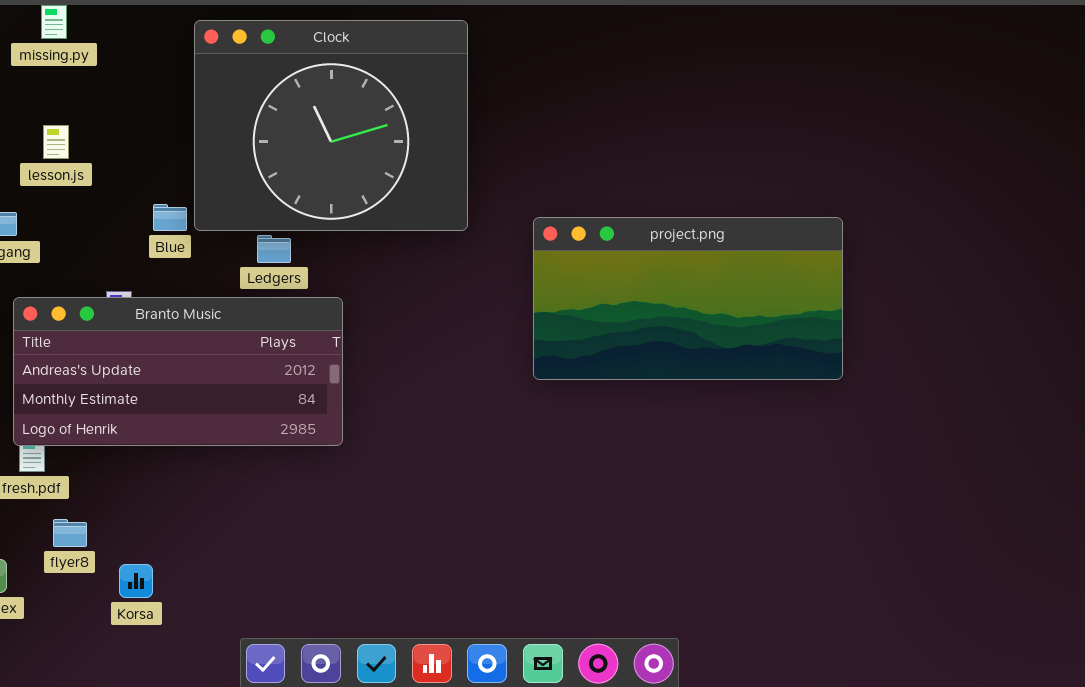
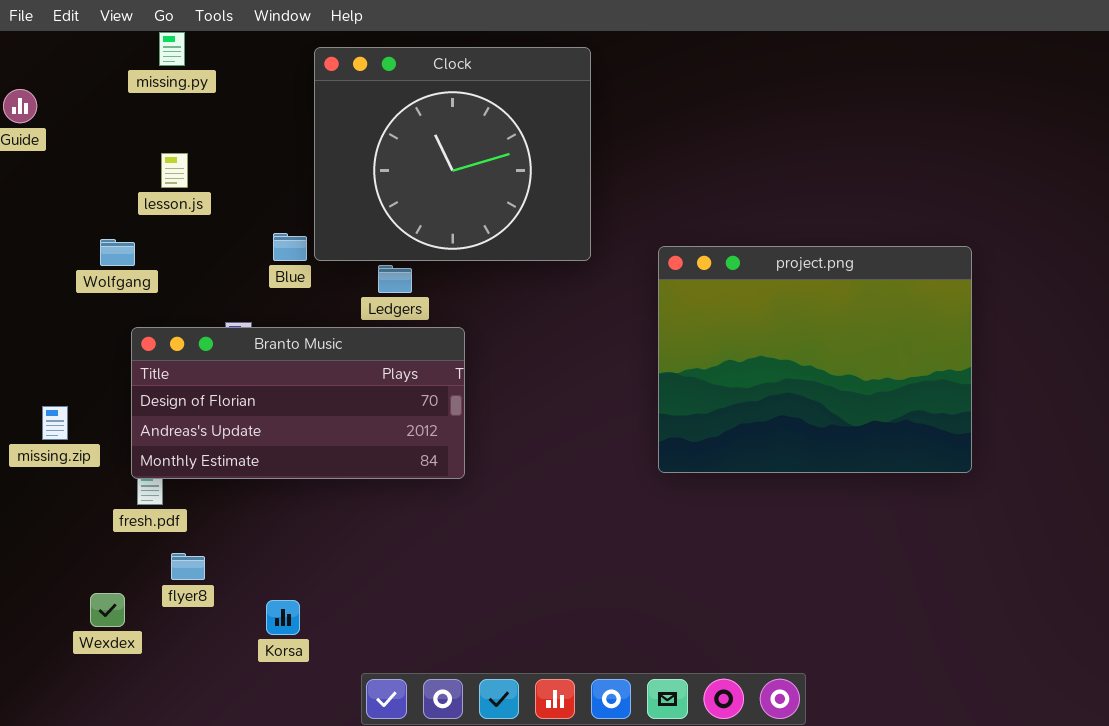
project.png: [533,217,843,380] -> [658,246,972,473], resized
Branto Music: [13,297,343,446] -> [131,327,465,479], scrolled up 1 row
Korsa: [119,564,153,598] -> [266,600,300,635], moved

